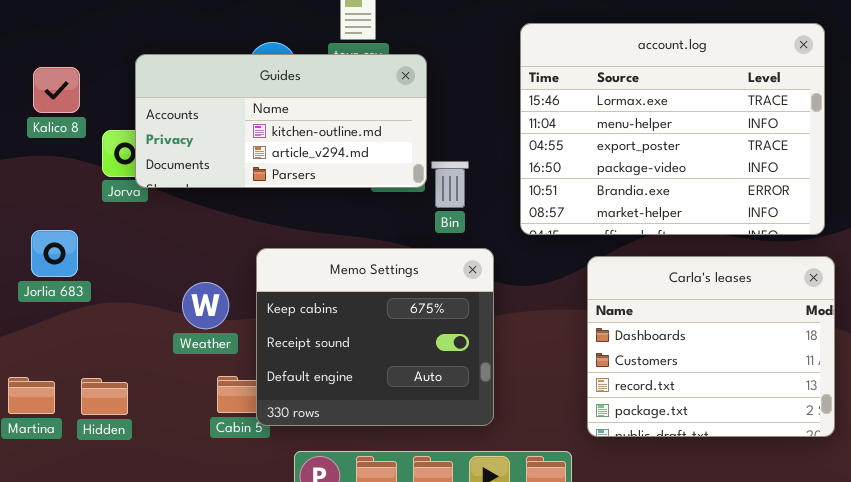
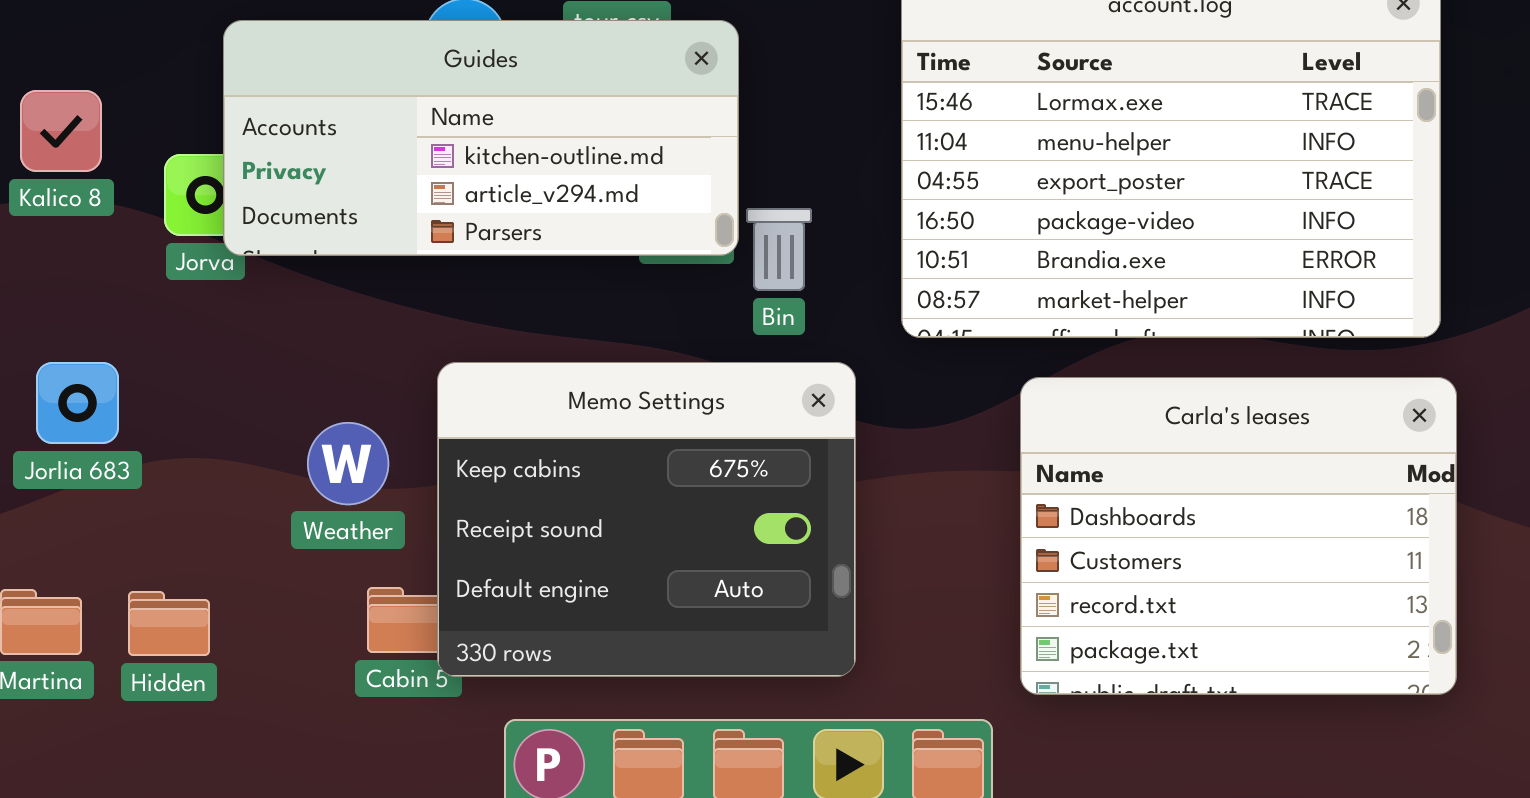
Kalico 8: [33,67,80,113] -> [20,90,102,172], moved
Jorlia 683: [31,230,78,277] -> [36,362,119,444], moved

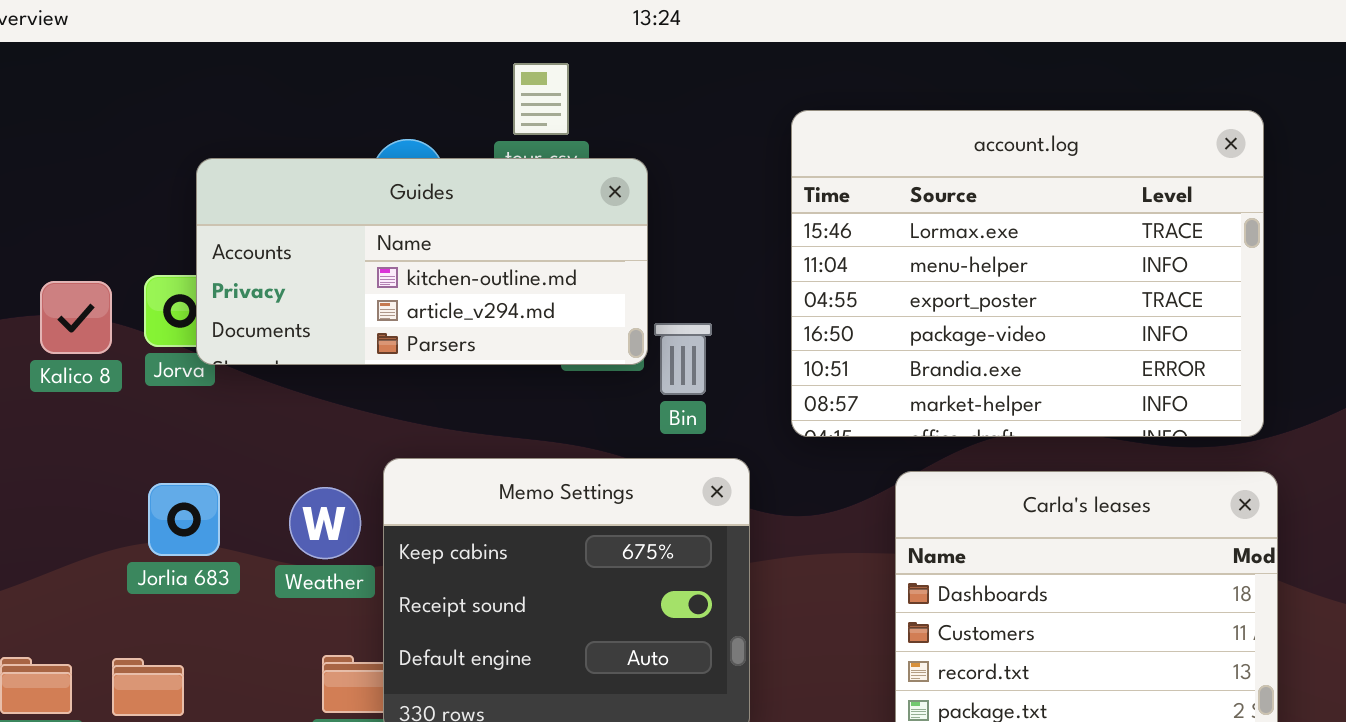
Kalico 8: [20,90,102,172] -> [40,281,112,354], moved
Jorlia 683: [36,362,119,444] -> [148,483,220,556], moved
Weather: [307,422,389,505] -> [289,487,361,559], moved

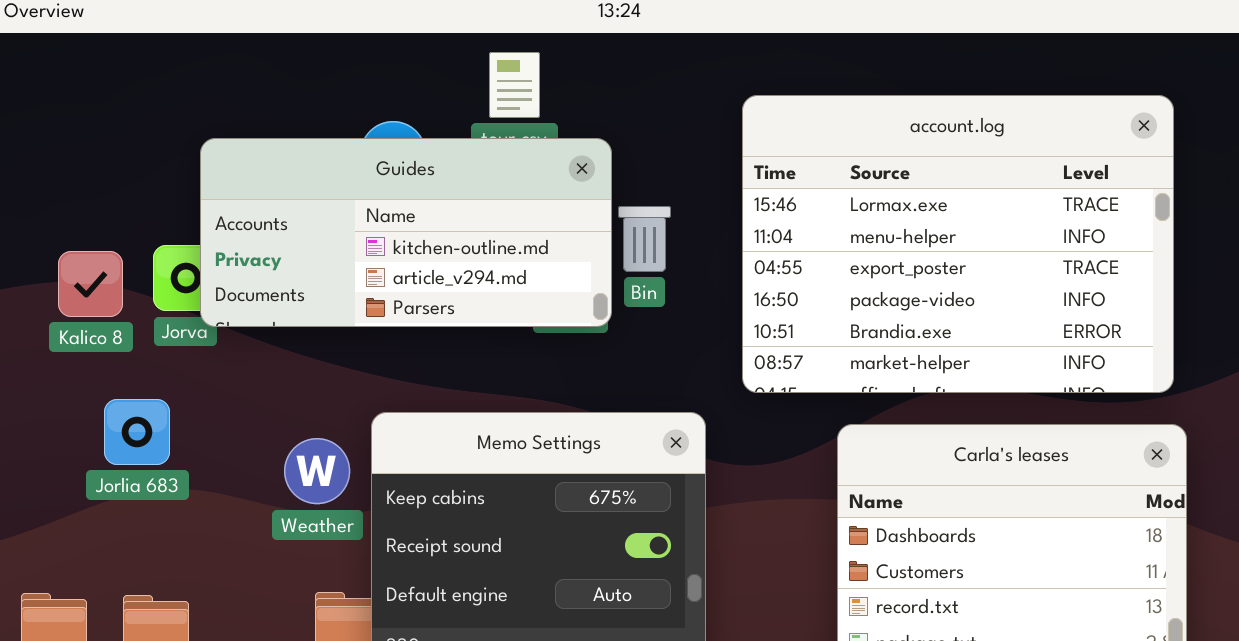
Bin: [654,323,712,395] -> [618,206,671,272], moved
Jorlia 683: [148,483,220,556] -> [104,399,170,465], moved

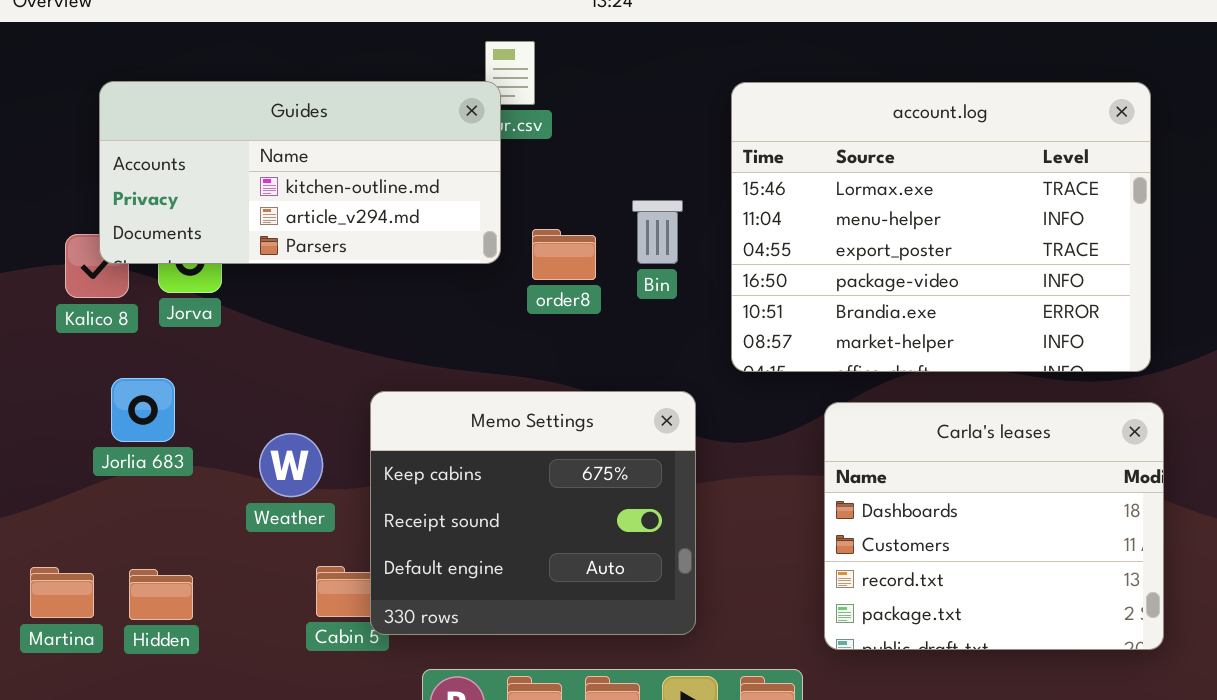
Guides: [200,138,612,327] -> [99,81,501,264], moved
Bin: [618,206,671,272] -> [632,200,683,264], moved
Weather: [284,438,350,504] -> [259,433,323,497], moved

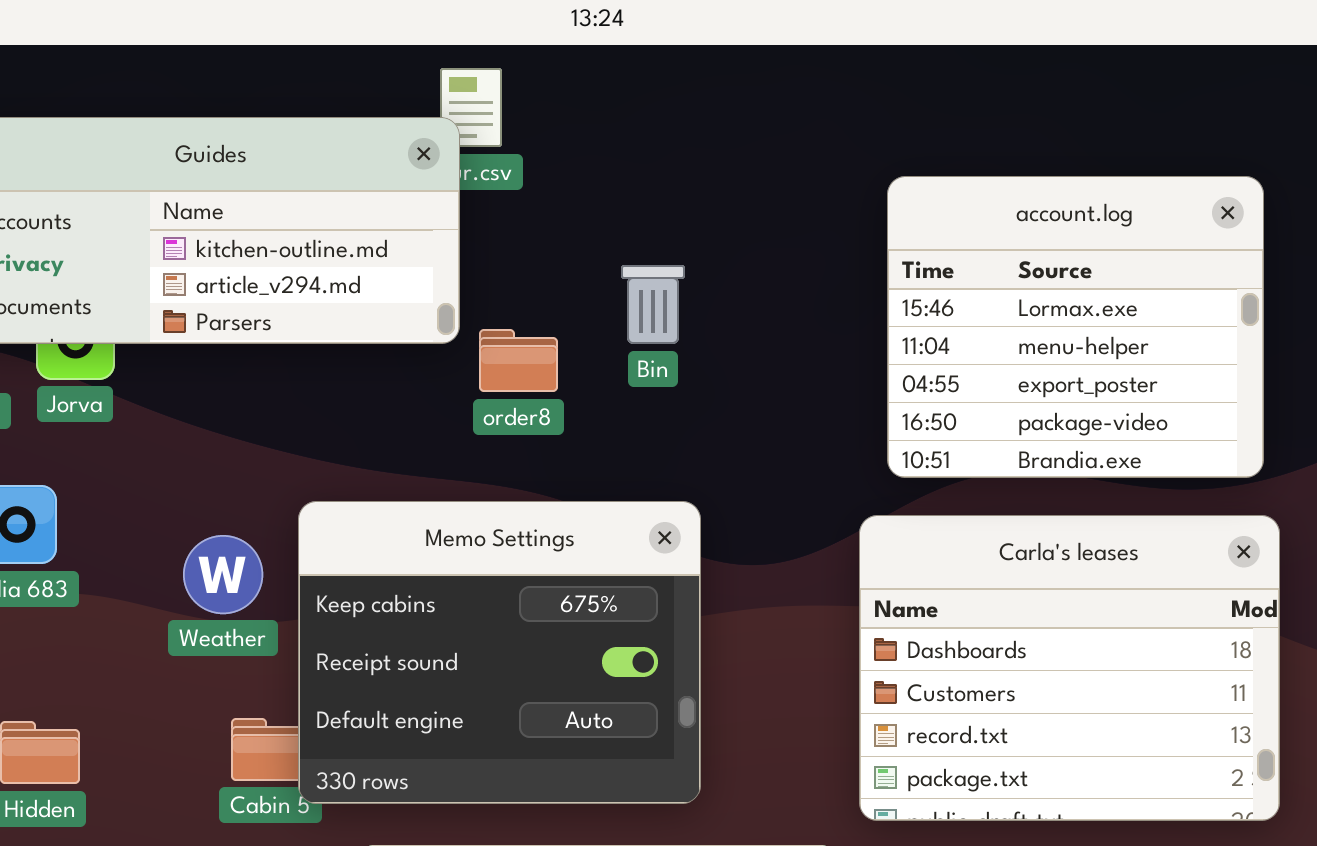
account.log: [731,82,1151,372] -> [887,176,1264,478], resized
order8: [532,229,596,280] -> [479,329,558,392], moved
Weather: [259,433,323,497] -> [183,535,263,614], moved

